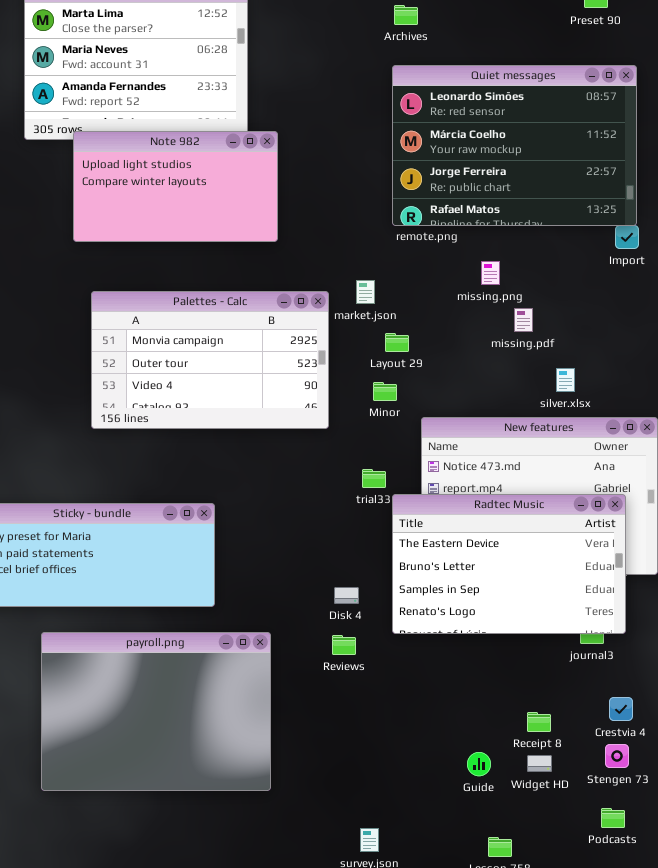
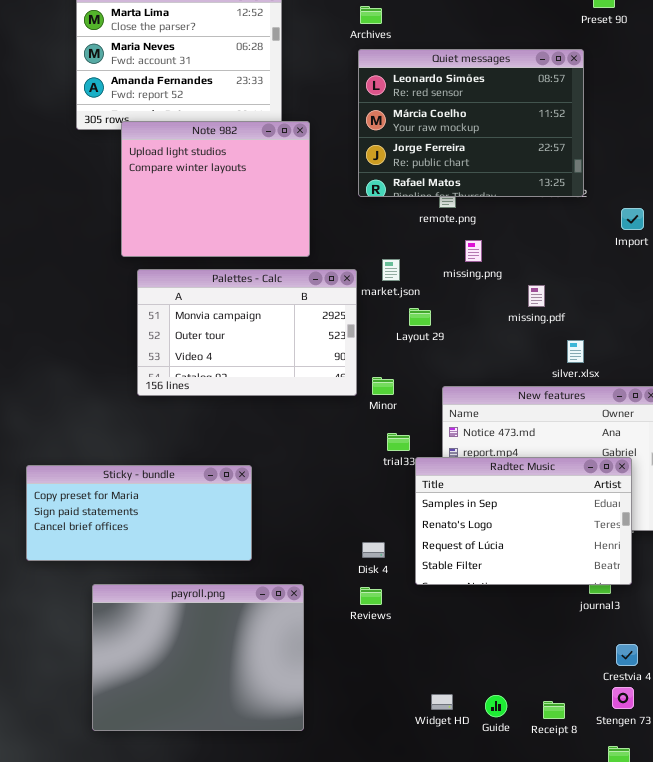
Archives: [394,5,418,25] -> [360,6,382,24], moved
Quiet messages: [392,65,637,226] -> [358,49,584,197], moved
Note 982: [73,131,278,242] -> [121,121,310,257], resized
missing.png: [481,261,500,285] -> [465,240,482,262], moved
Minor: [373,382,397,401] -> [372,377,394,395], moved
Radtec Music: [392,494,626,634] -> [415,457,632,585], scrolled down 2 rows
Receipt 8: [527,712,551,732] -> [543,701,565,719], moved
Widget HD: [527,755,552,772] -> [431,694,453,710], moved

